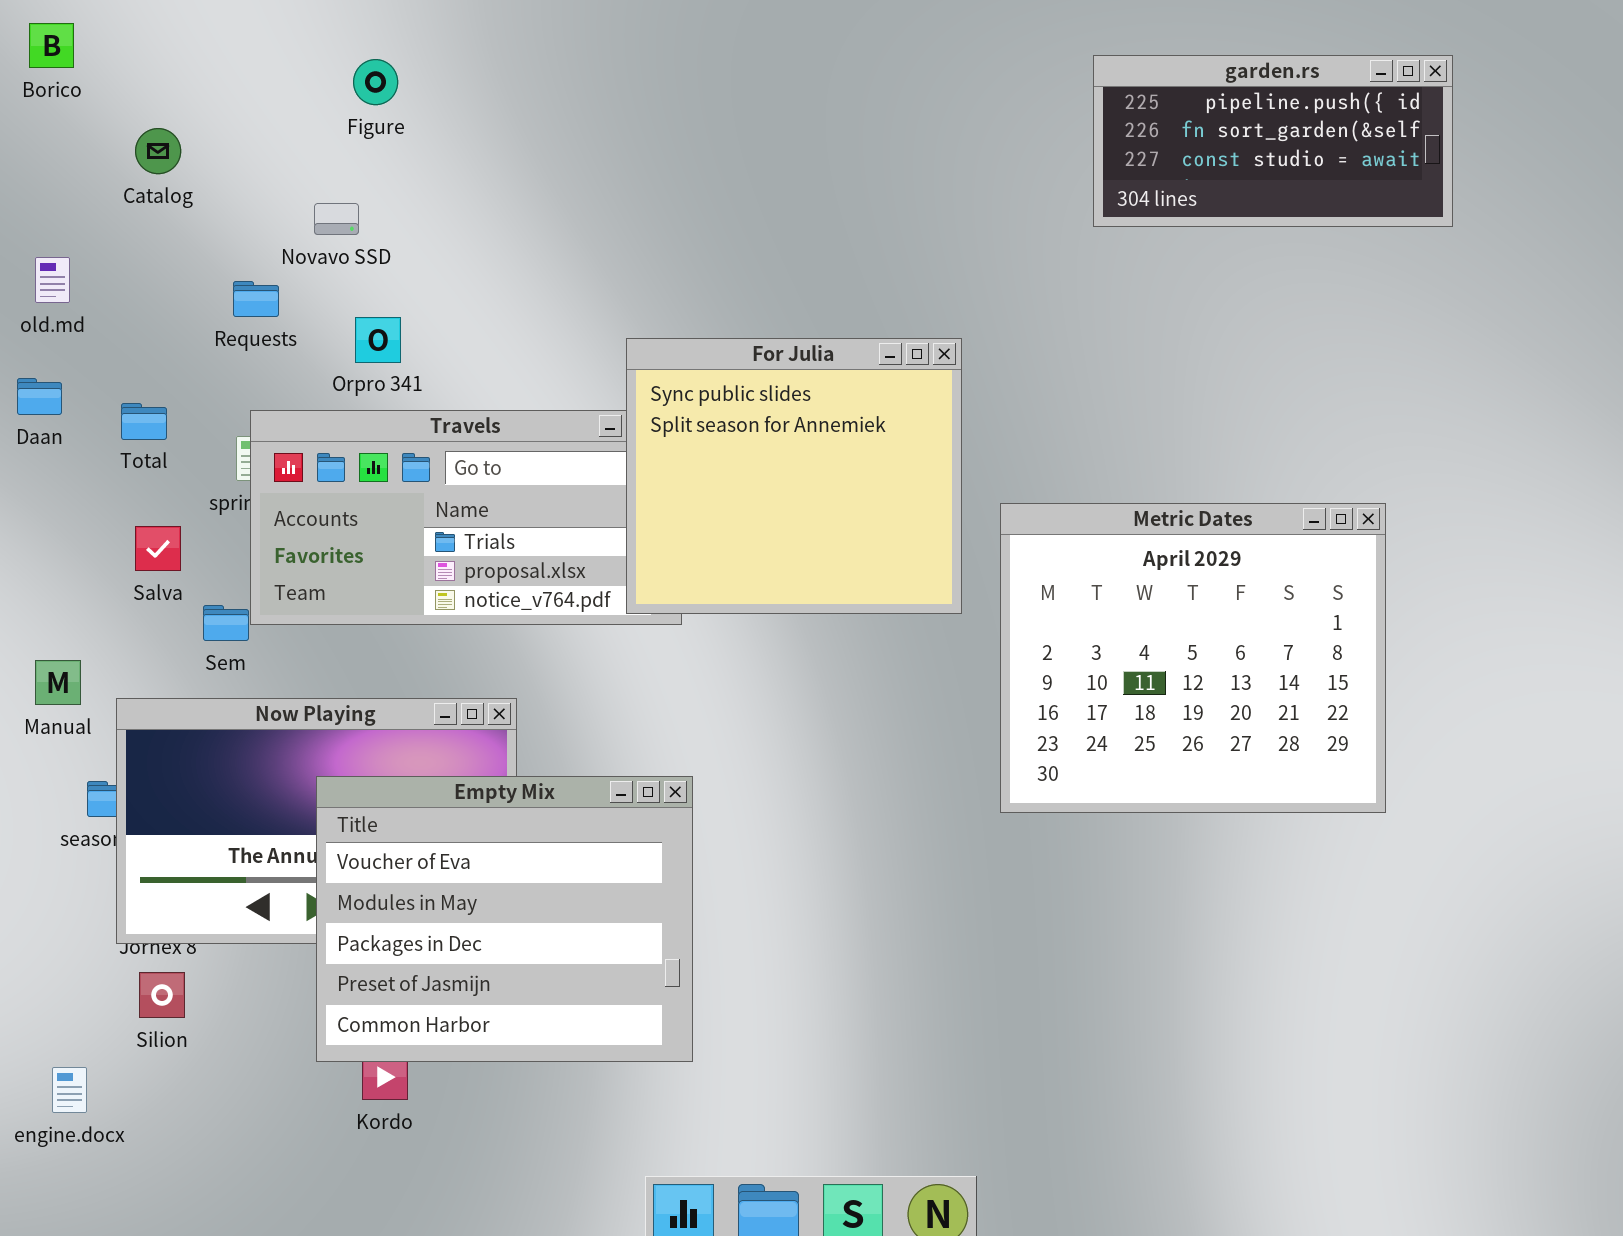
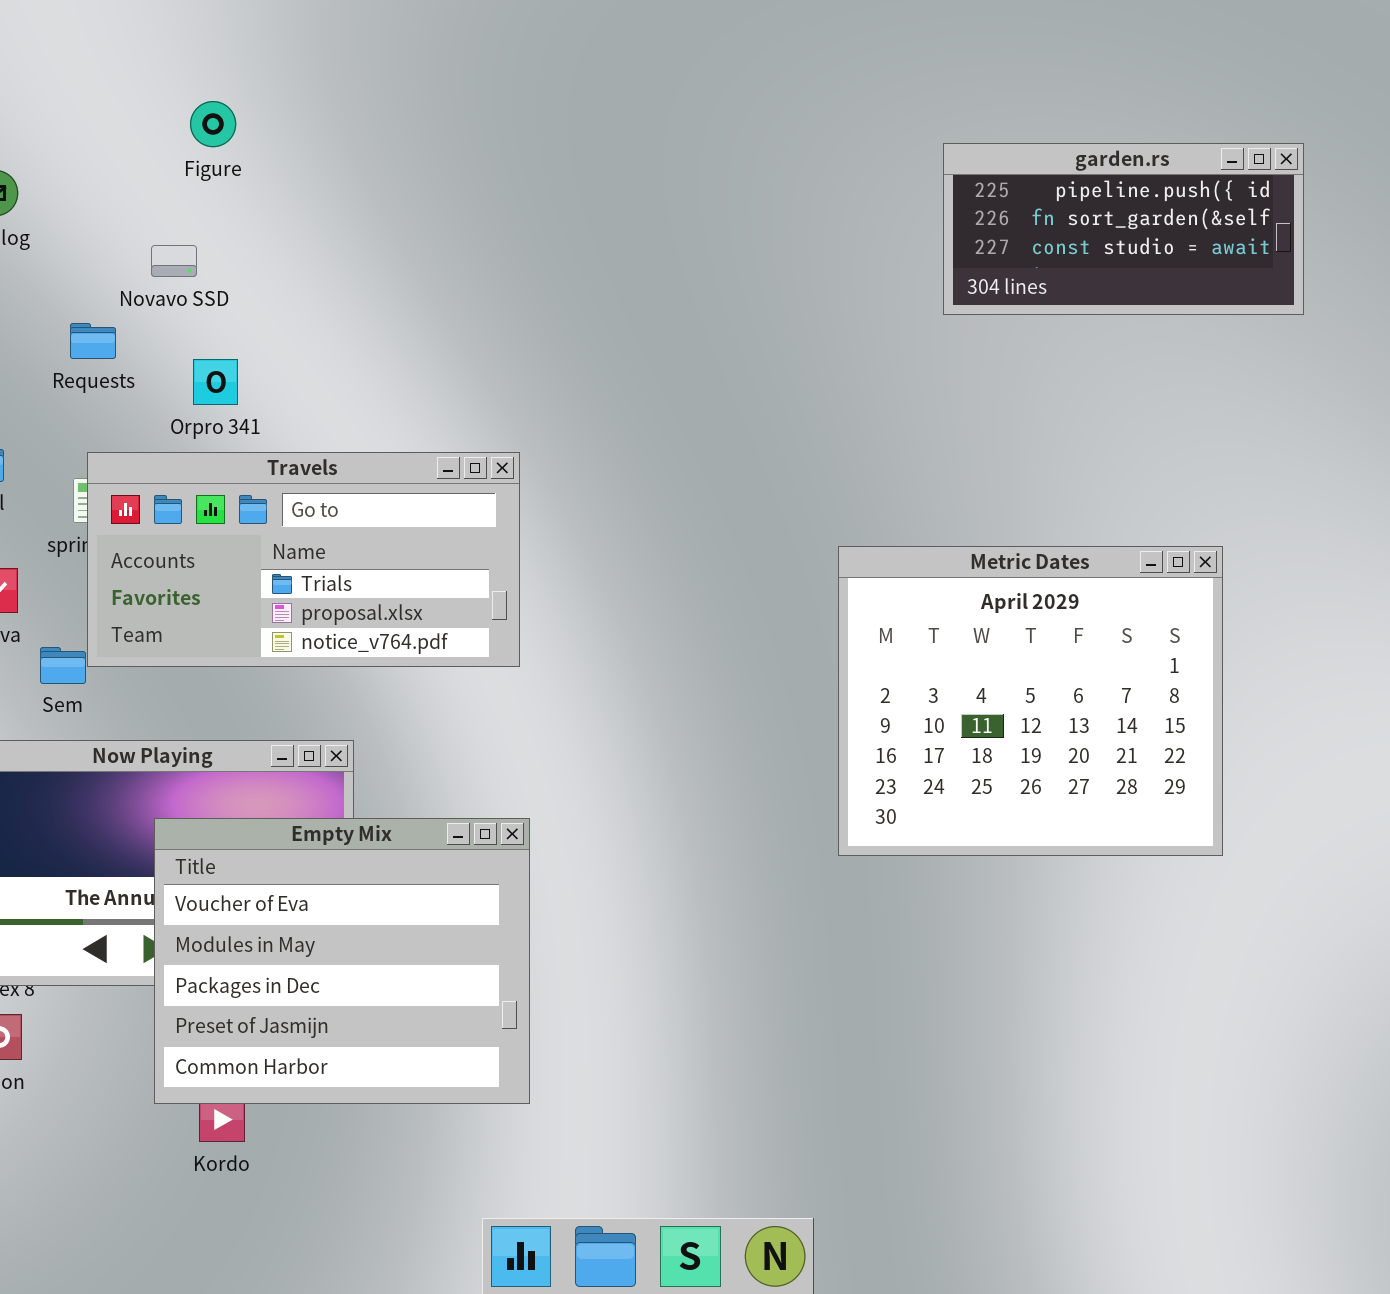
garden.rs: [1093,55,1453,227] -> [943,143,1304,315], moved
For Julia: [626,338,962,614] -> none, closed

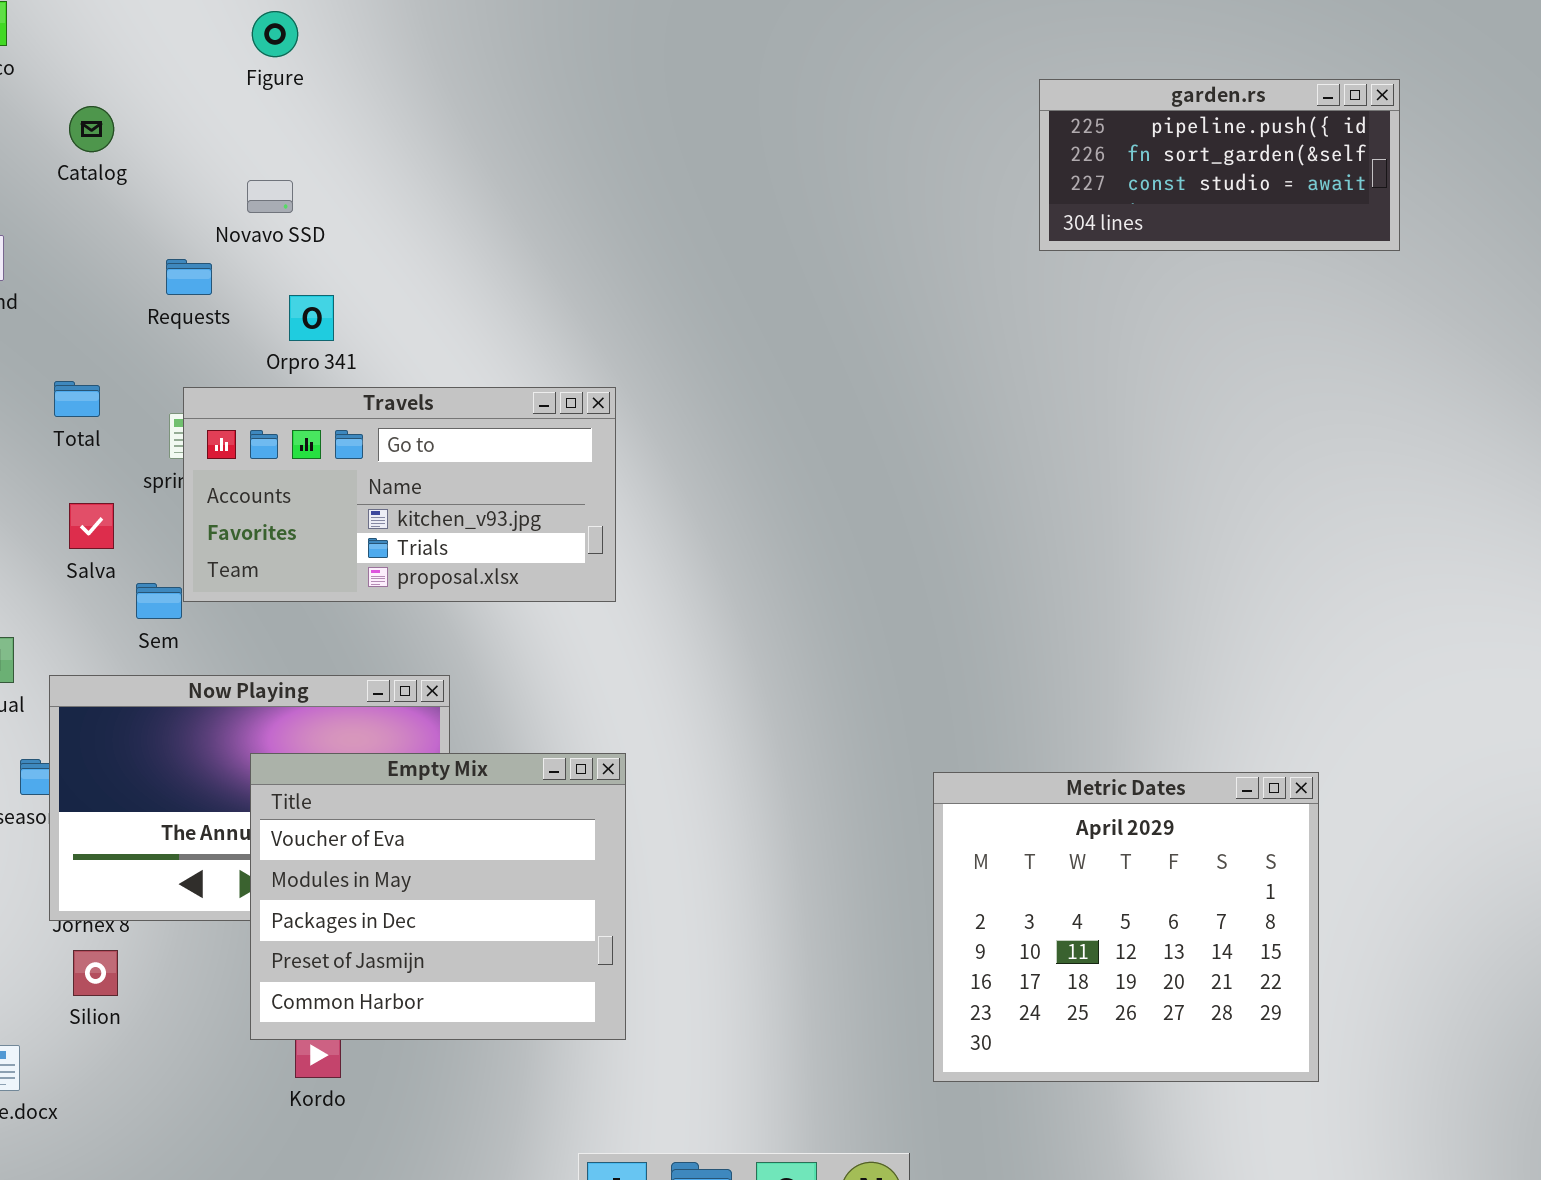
Figure: [190,101,236,147] -> [252,11,298,57], moved
Travels: [87,452,520,667] -> [183,387,616,602], scrolled up 1 row
Metric Dates: [838,546,1223,856] -> [933,772,1319,1082], moved

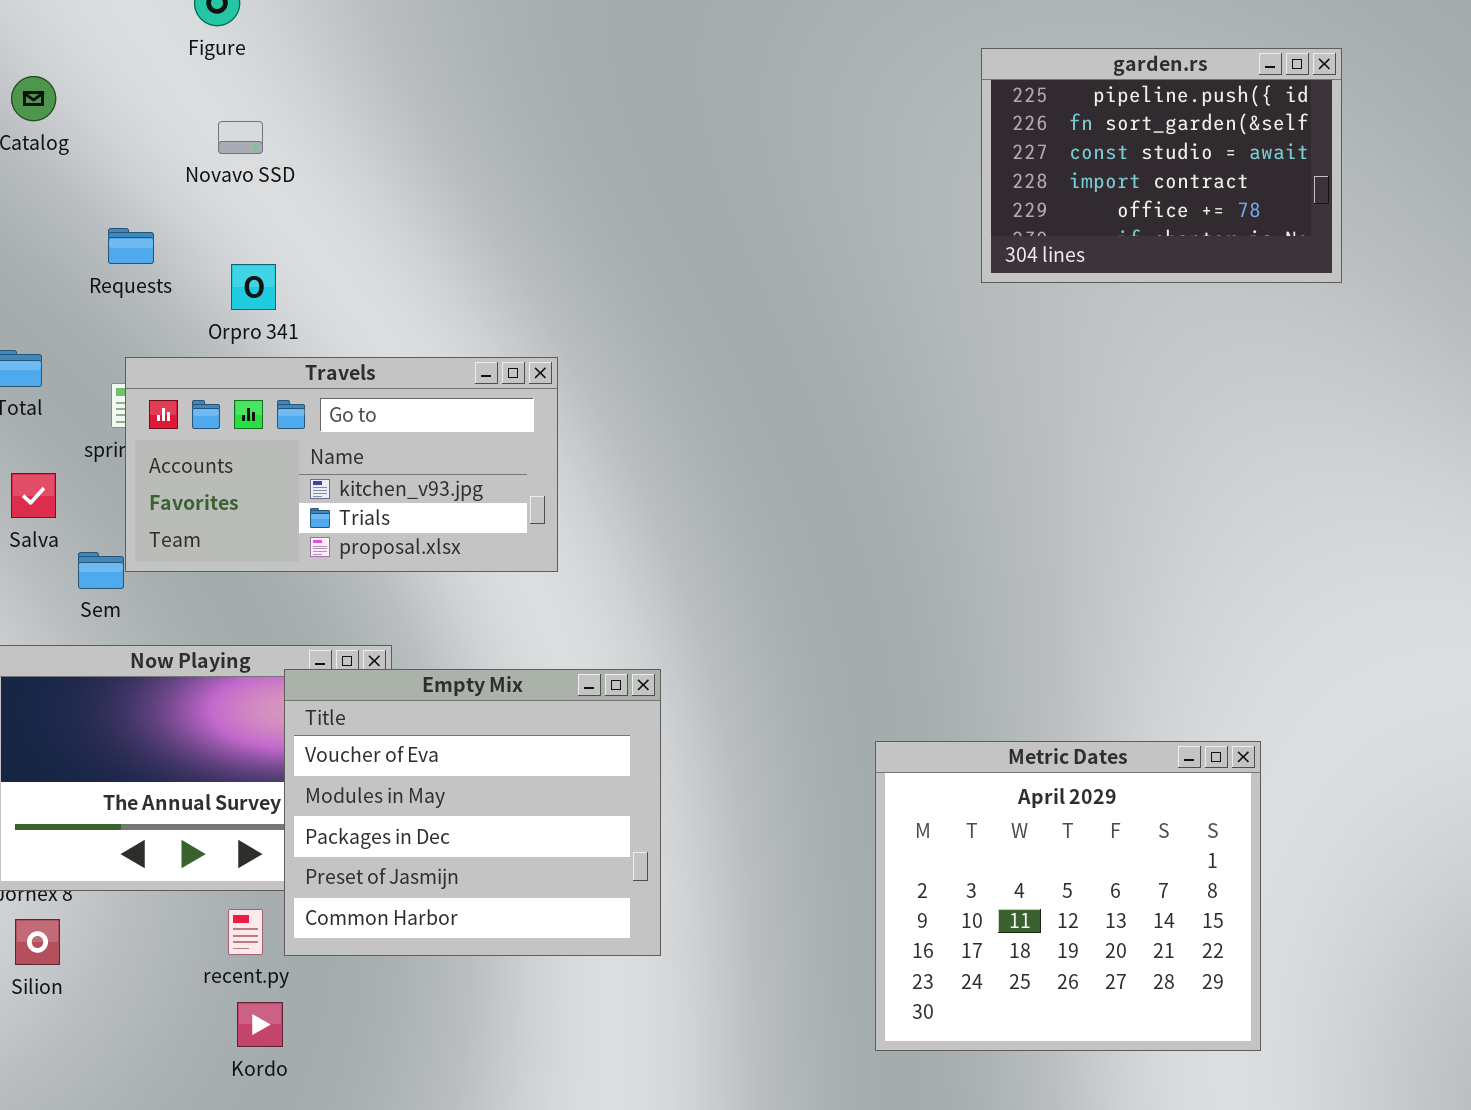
garden.rs: [1039,79,1400,251] -> [981,48,1342,283], resized
Novavo SSD: [247,180,293,213] -> [218,121,263,154], moved
Empty Mix: [250,753,626,1040] -> [284,669,661,956], moved

